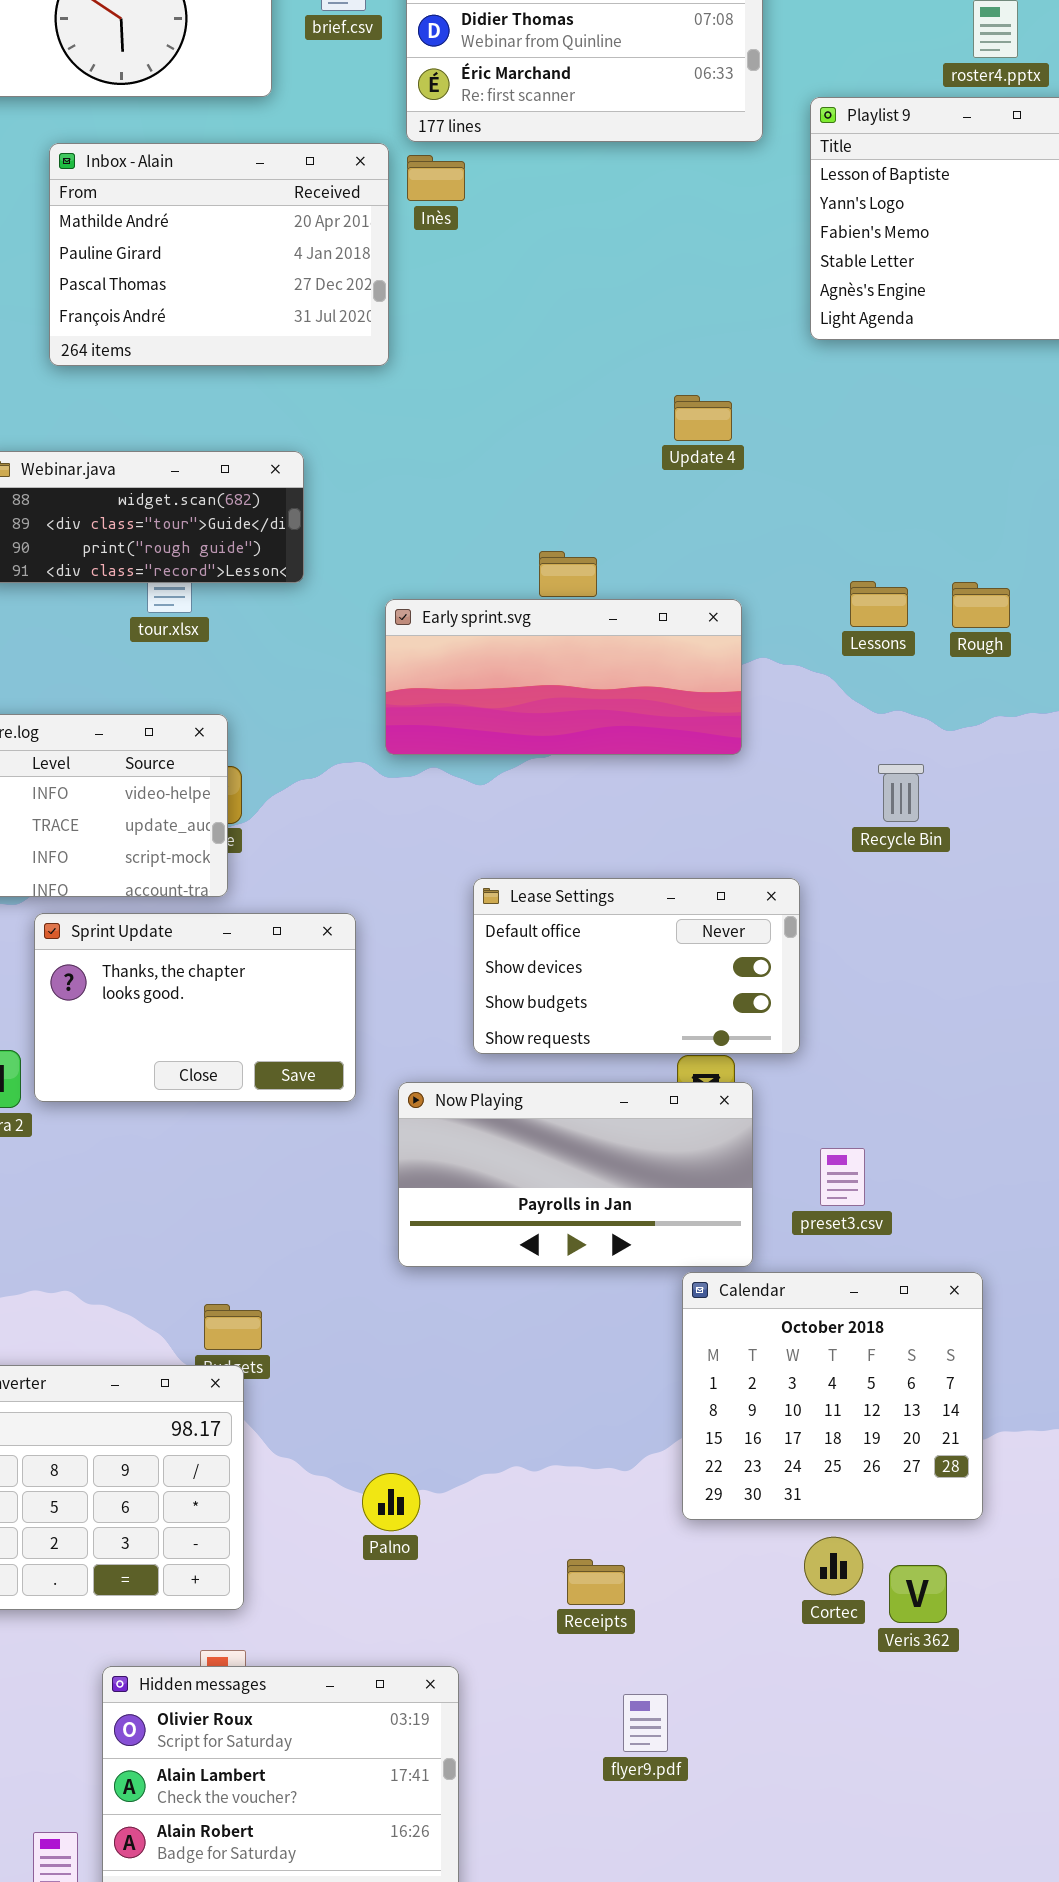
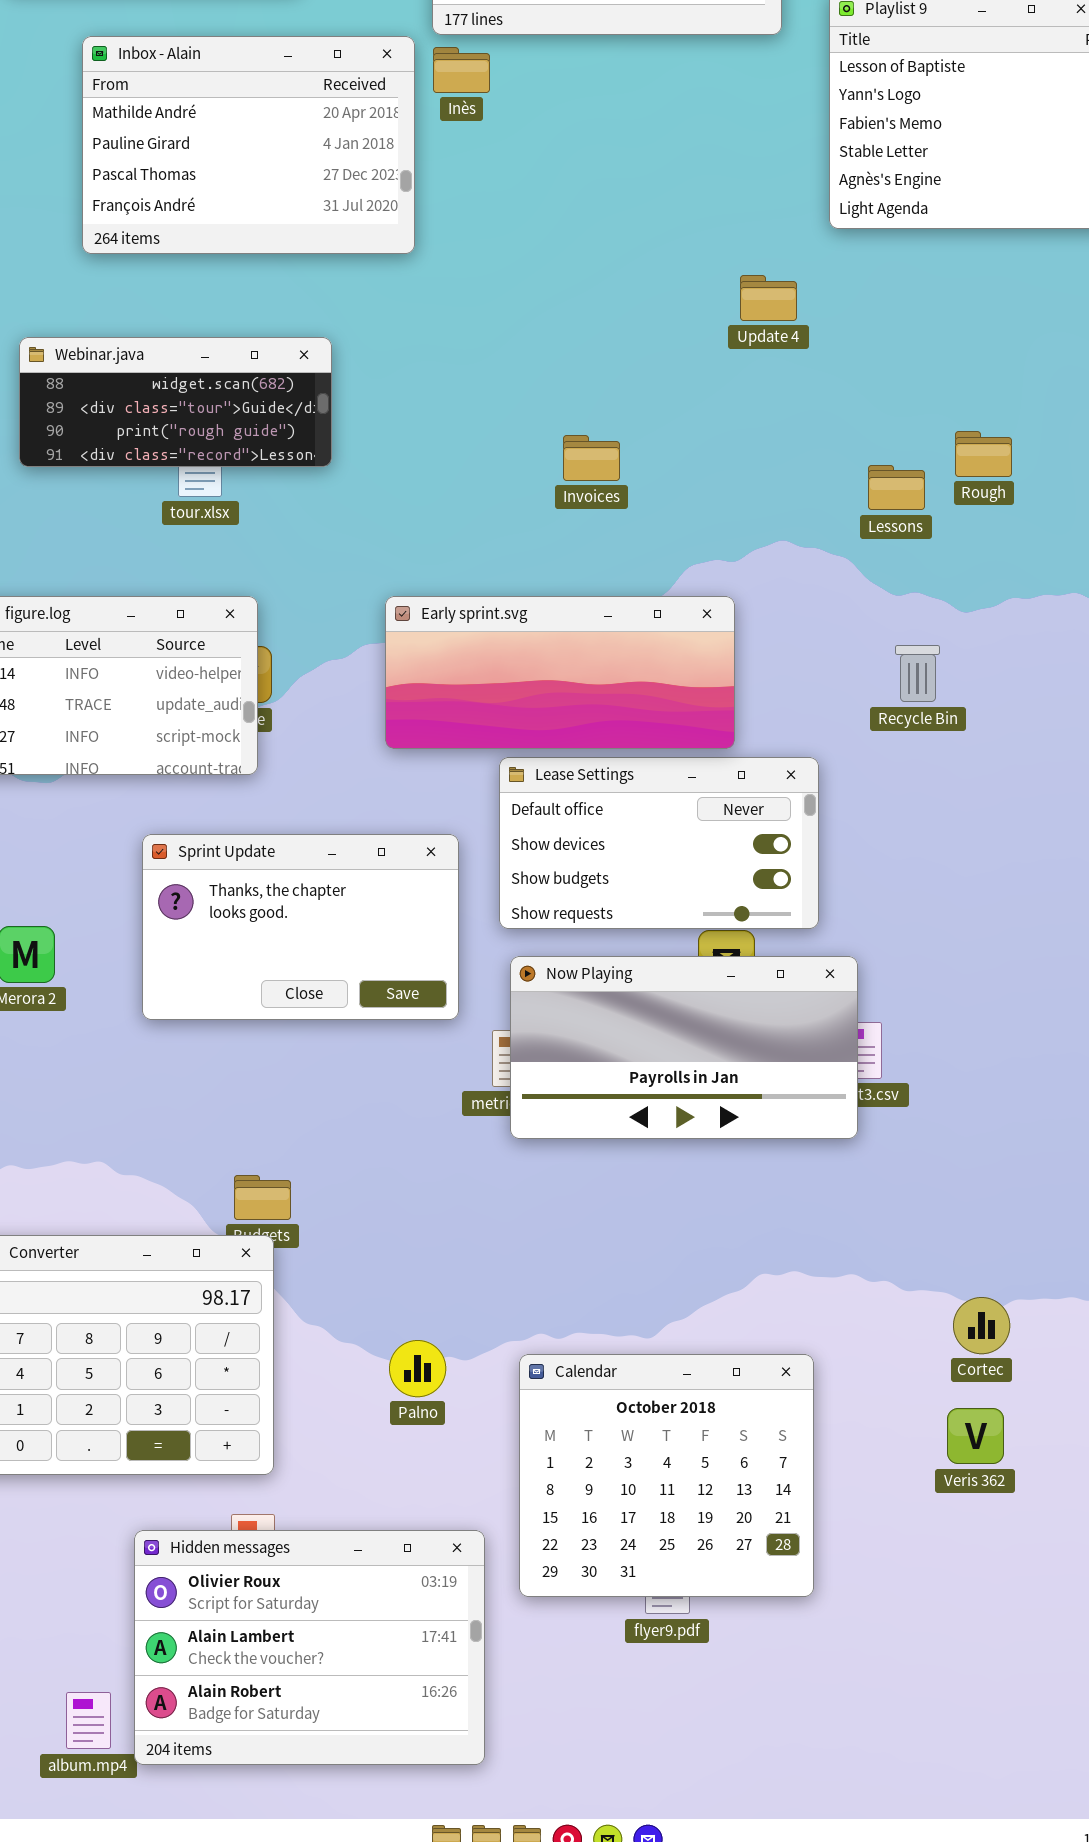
Update 4: [674,395,732,441] -> [740,275,797,321], moved
Rough: [952,582,1010,628] -> [955,431,1012,477], moved
Early sprint.svg: [385,599,742,755] -> [385,596,735,749], moved
Sprint Update: [34,913,356,1102] -> [142,834,459,1020], moved
Now Playing: [398,1082,753,1267] -> [510,956,858,1139], moved
Calendar: [682,1272,983,1520] -> [519,1354,814,1597], moved
Cortec: [804,1537,863,1595] -> [953,1297,1010,1354], moved
Veris 362: [889,1565,947,1623] -> [947,1408,1004,1464], moved

